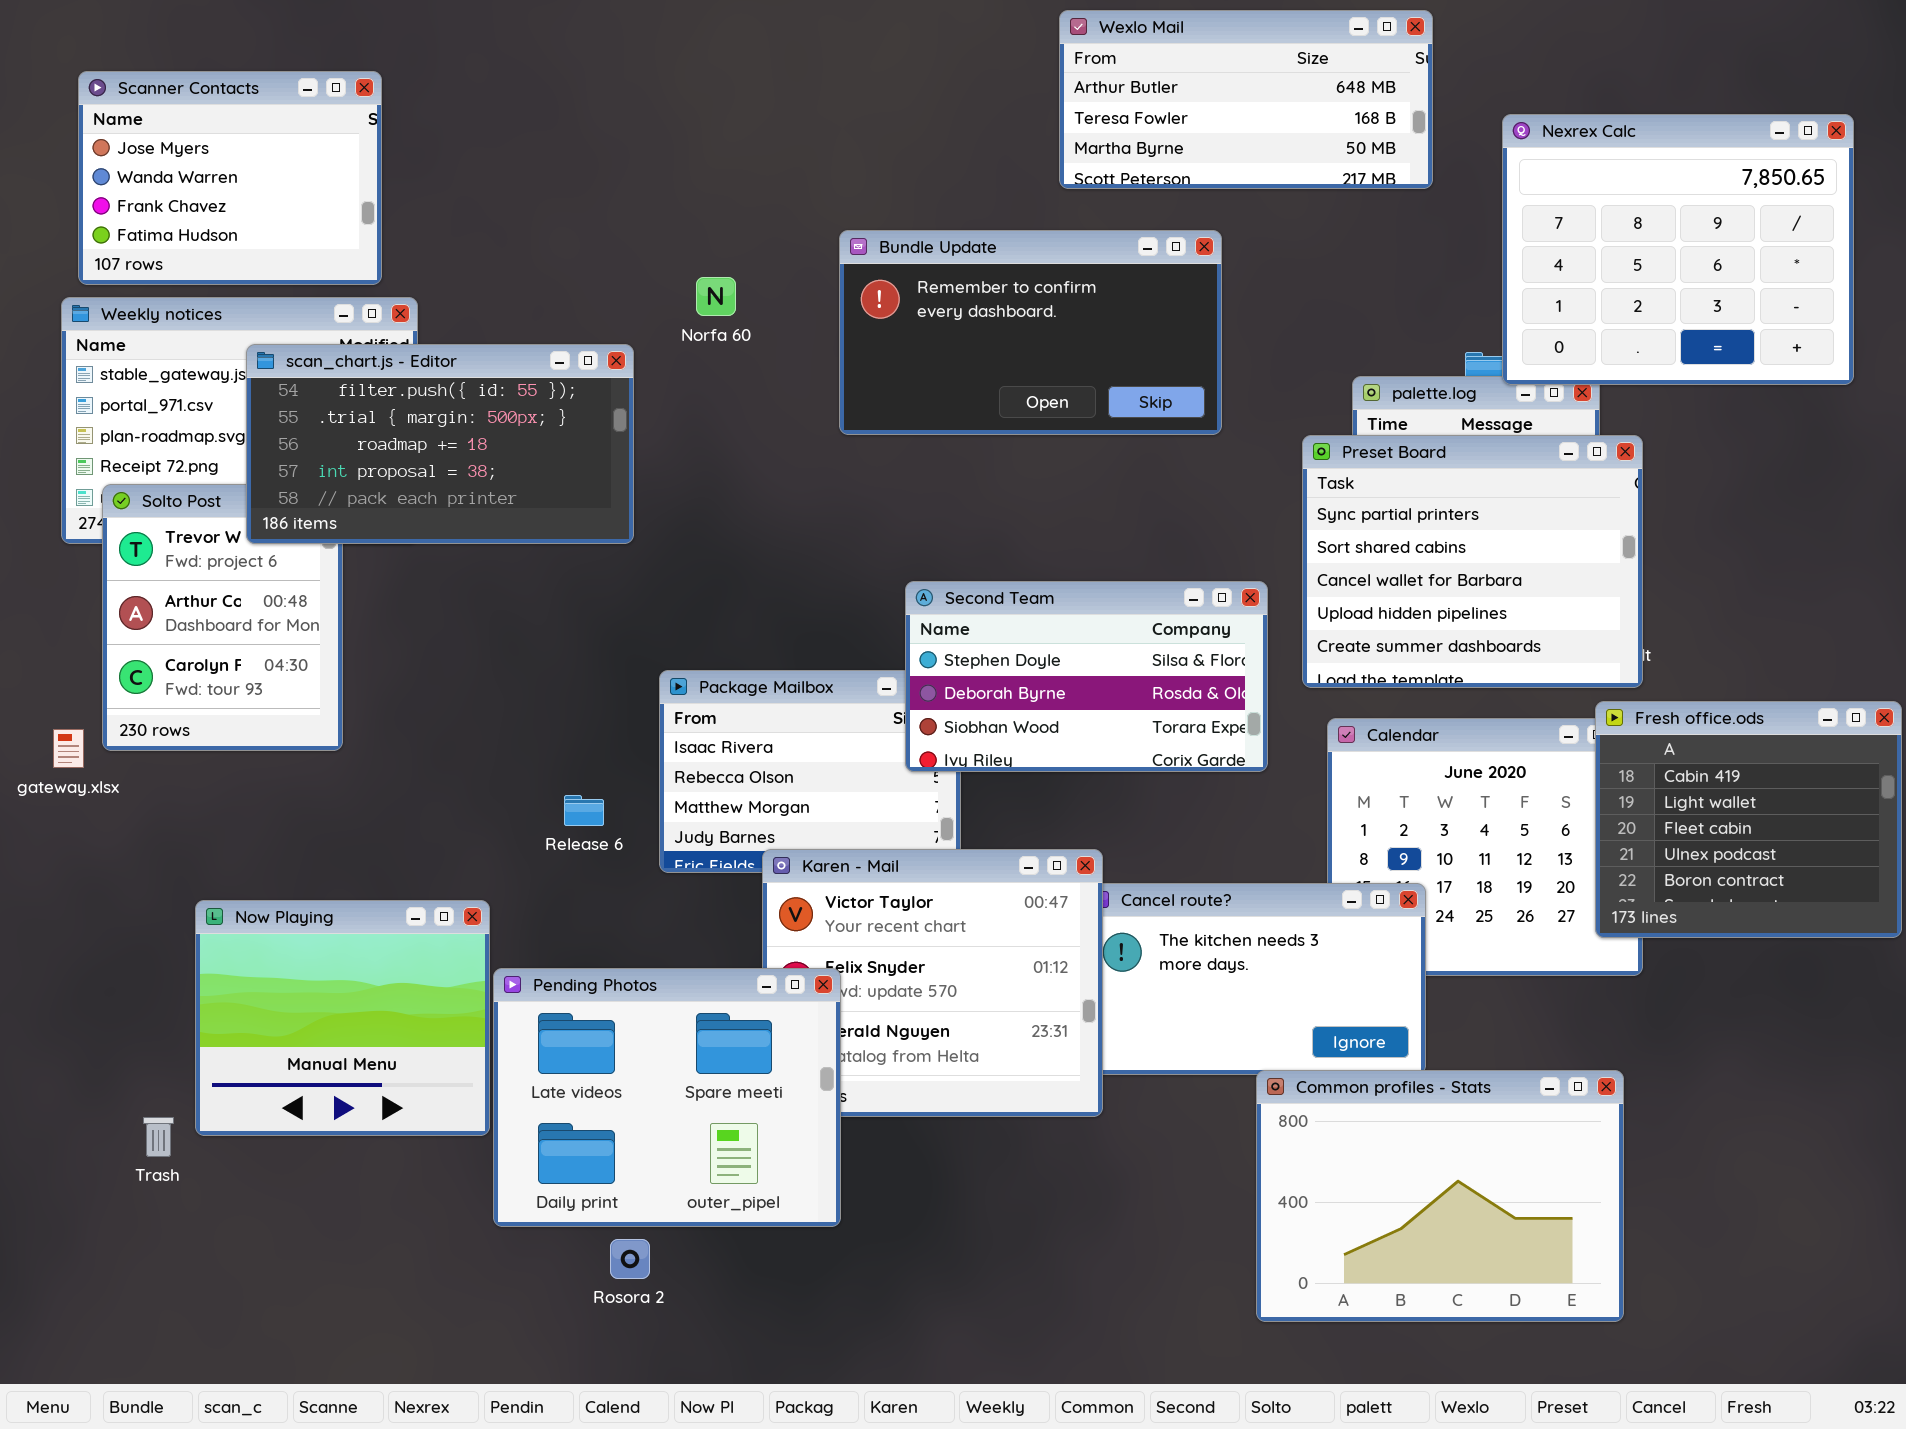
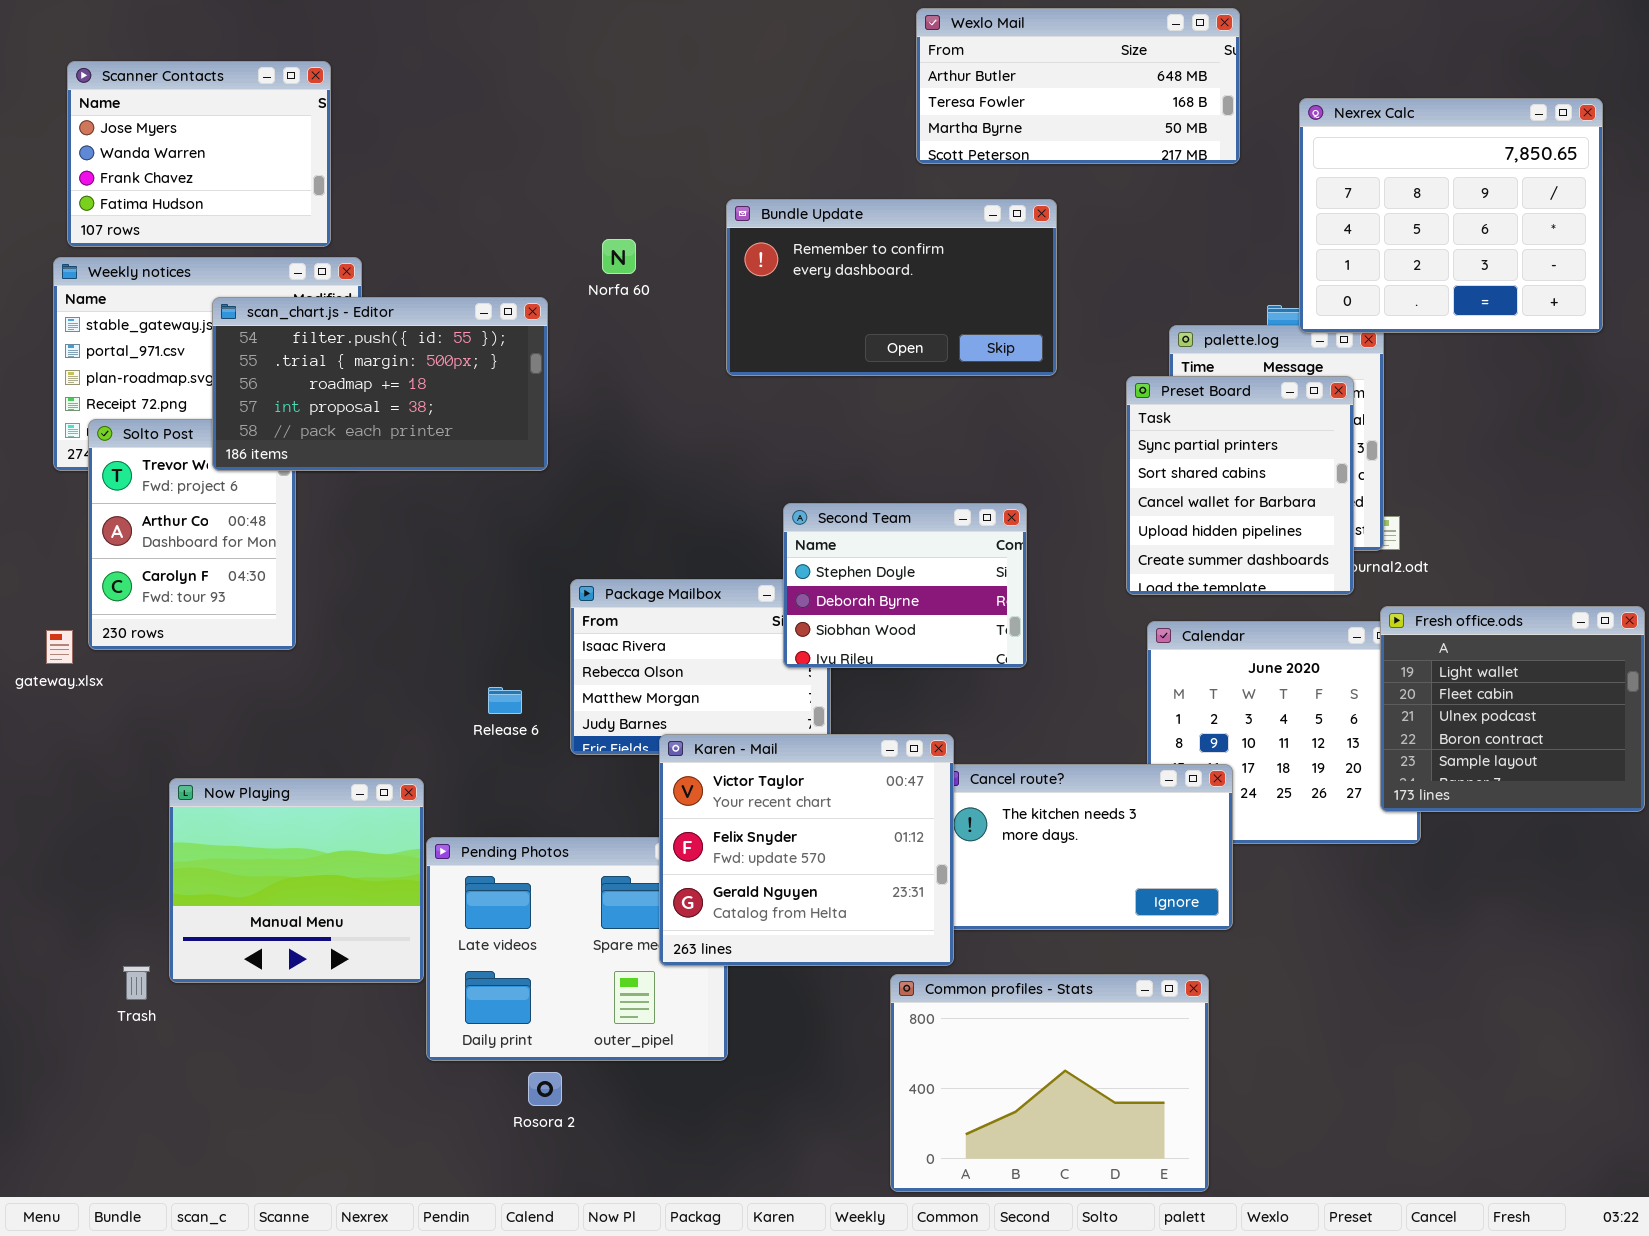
Preset Board: [1302,435,1643,688] -> [1126,376,1354,595], resized
Second Team: [905,581,1268,772] -> [783,503,1027,668], resized
Fresh office.ods: [1595,701,1902,938] -> [1380,606,1645,812], scrolled down 1 row
Karen - Mail: [762,849,1103,1117] -> [659,734,954,966], raised
Common profiles - Stats: [1256,1070,1624,1322] -> [890,974,1209,1192], moved

